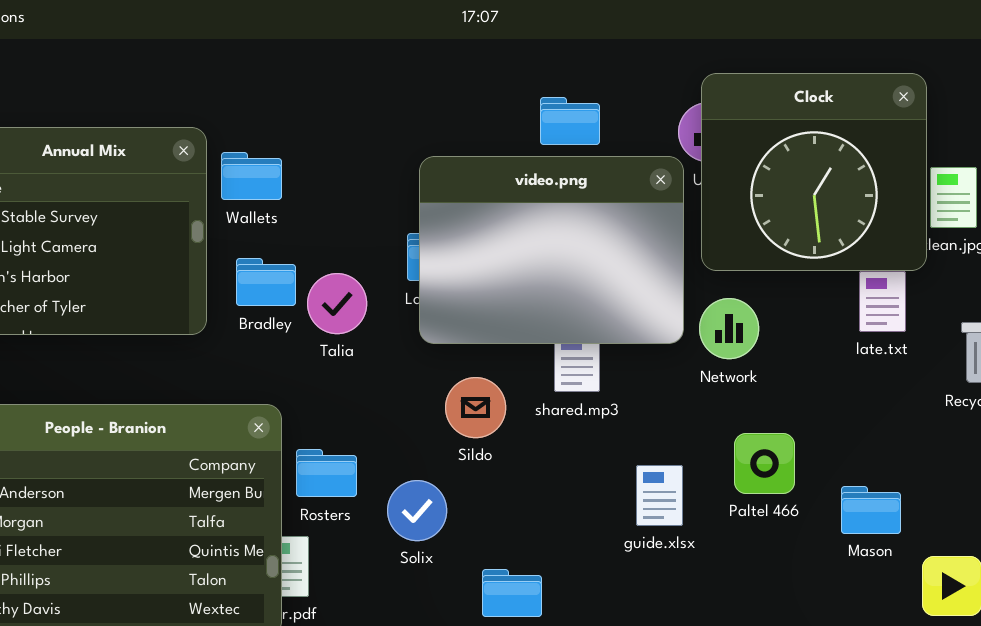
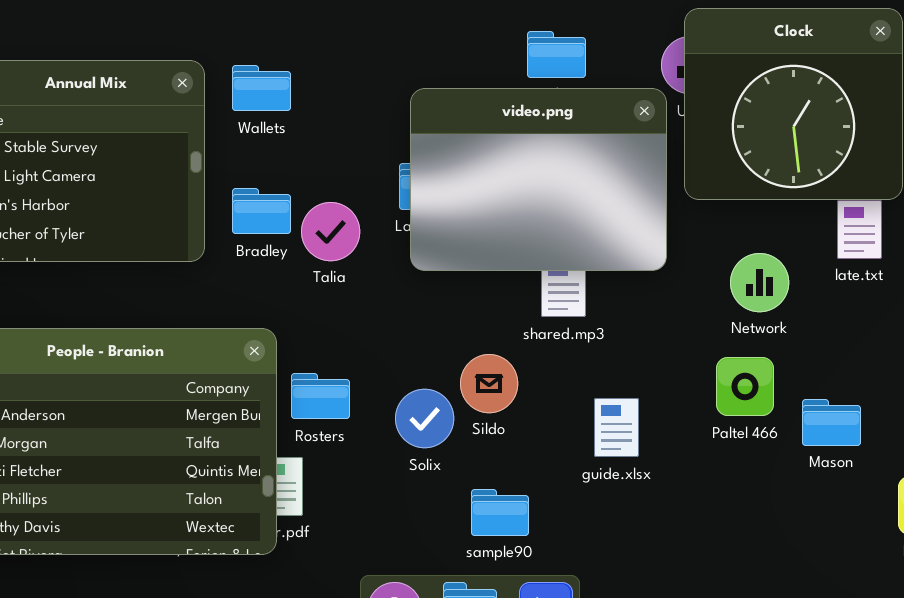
Wallets: [221,152,282,200] -> [232,65,291,111], moved
Network: [699,298,759,359] -> [730,253,789,312], moved
Sildo: [445,377,506,438] -> [460,354,518,413], moved
guide.xlsx: [636,465,683,526] -> [594,398,639,457], moved
Solix: [387,480,447,541] -> [395,389,454,448], moved
Mason: [841,486,901,534] -> [802,399,861,446], moved

